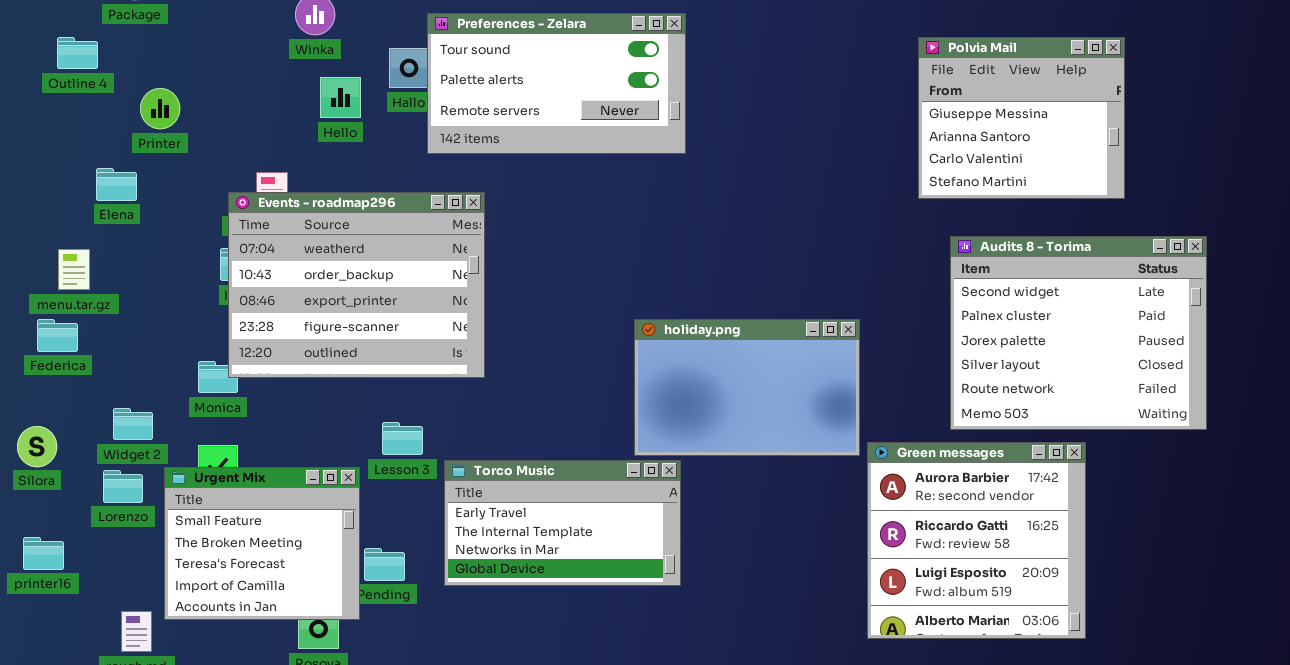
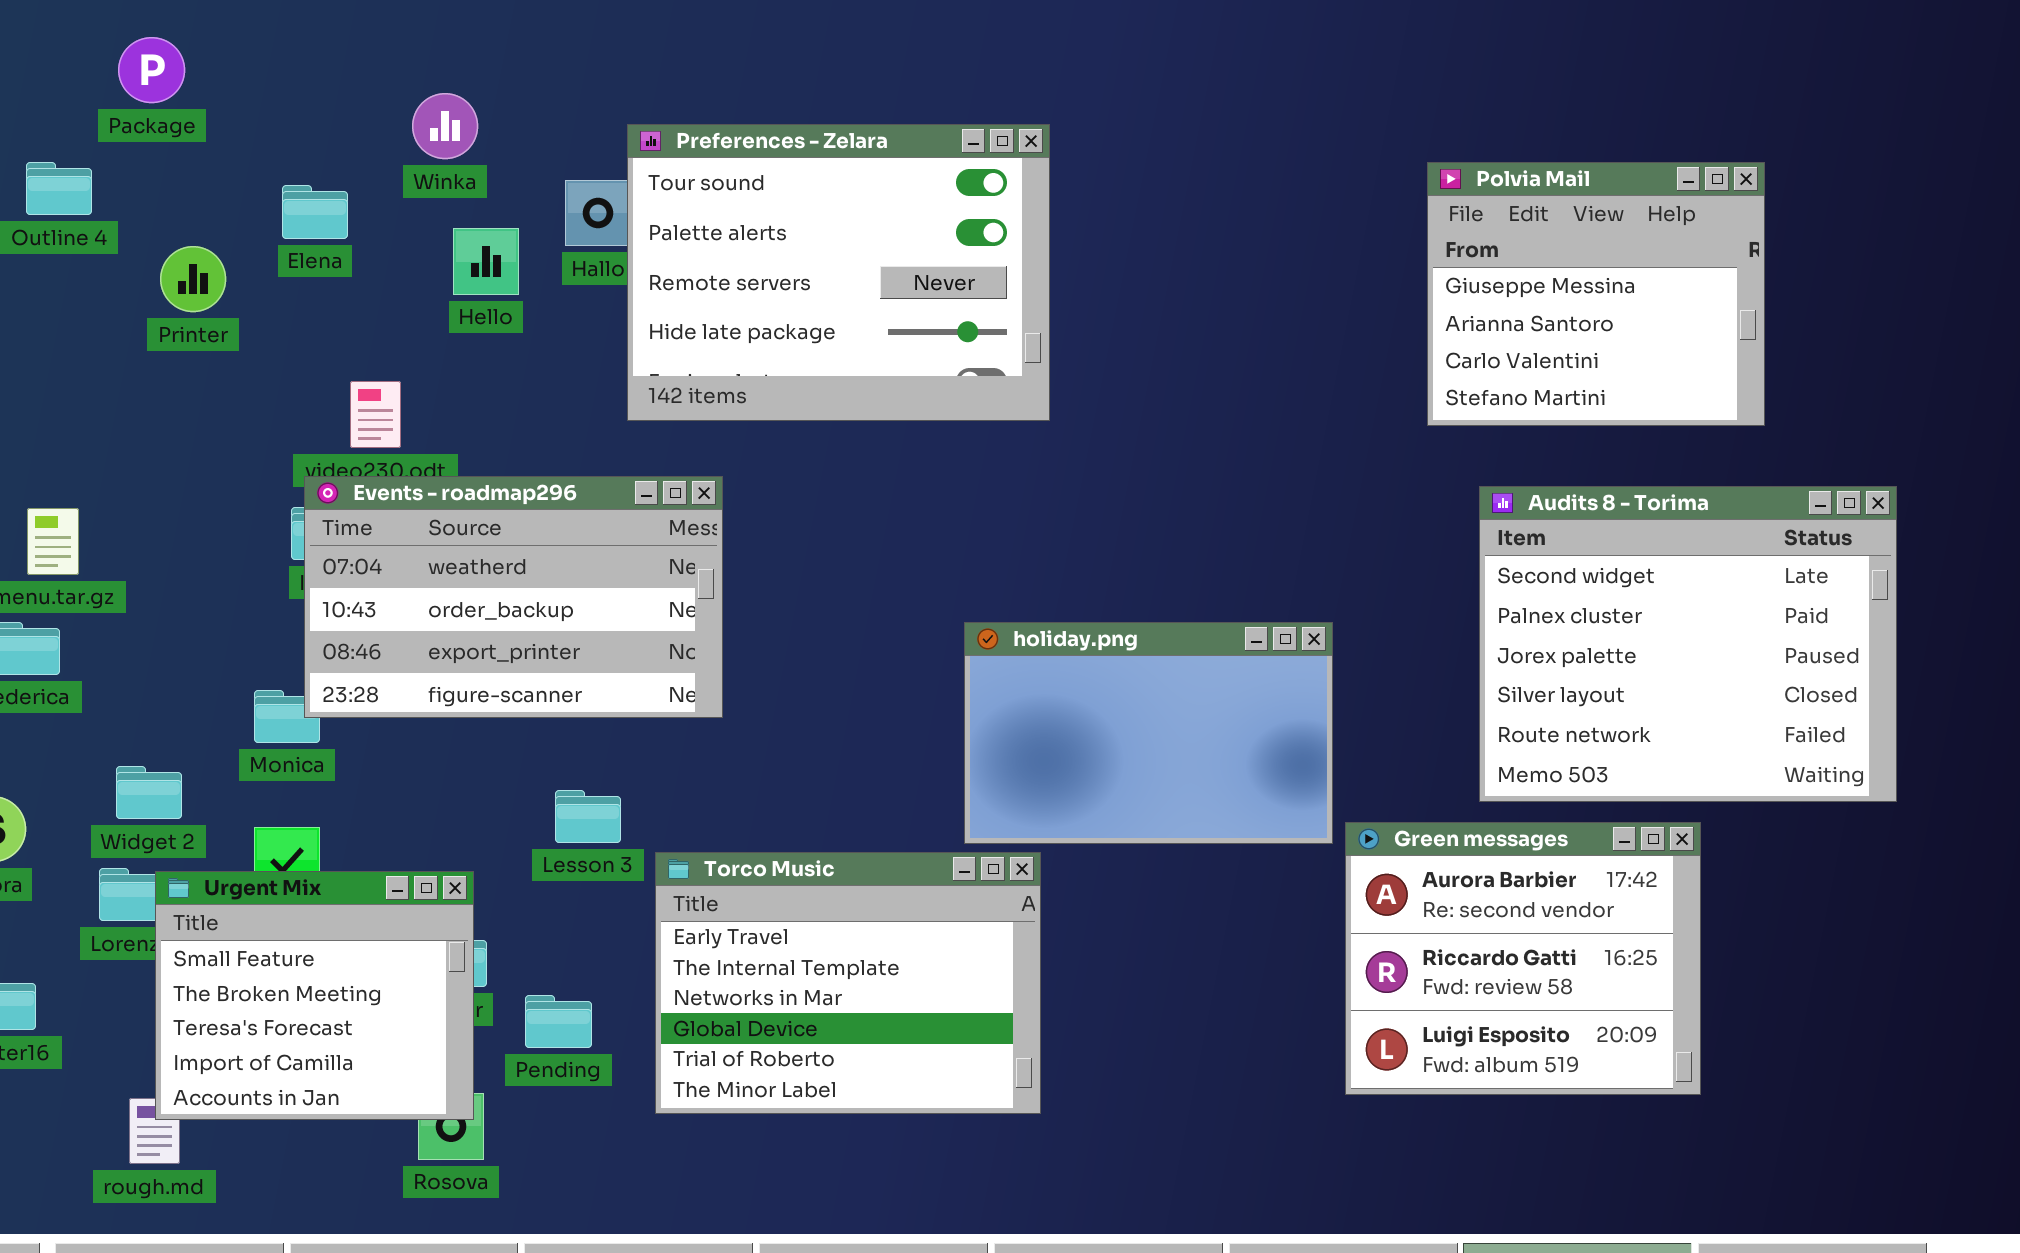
Preferences - Zelara: [427,13,686,154] -> [627,124,1050,421], resized
Elena: [96,168,137,201] -> [282,185,348,239], moved
Events - roadmap296: [228,192,485,378] -> [304,476,723,718], resized
Green messages: [867,442,1086,639] -> [1345,822,1701,1095], resized
Torco Music: [444,460,681,586] -> [655,852,1041,1114], resized
Urgent Mix: [164,467,360,620] -> [155,871,474,1120], moved

